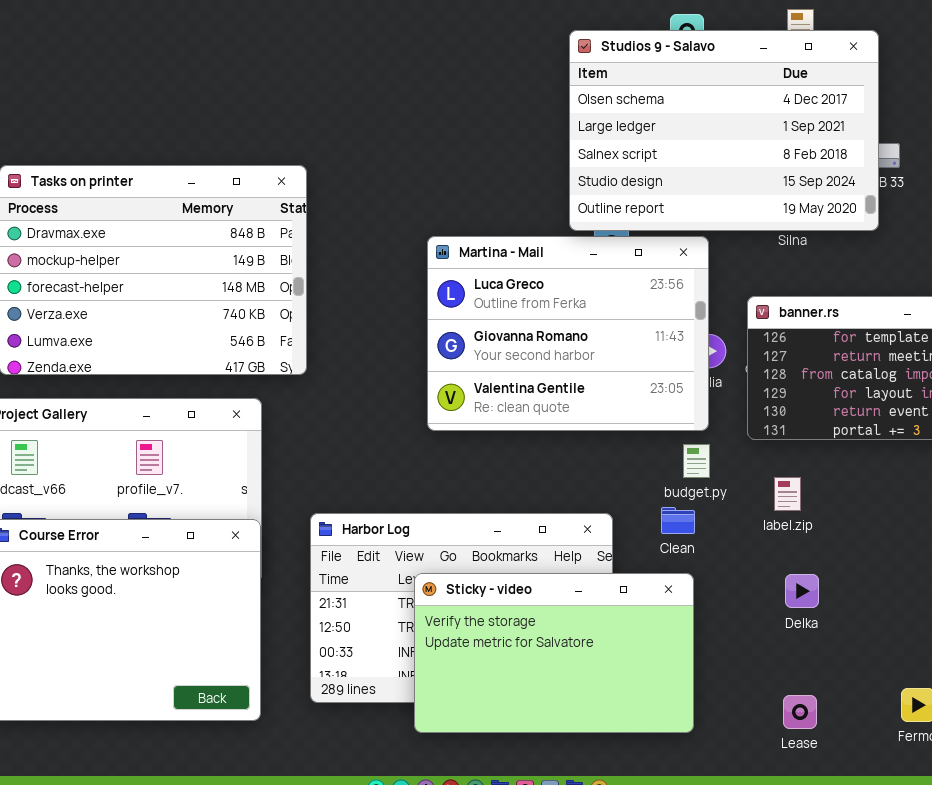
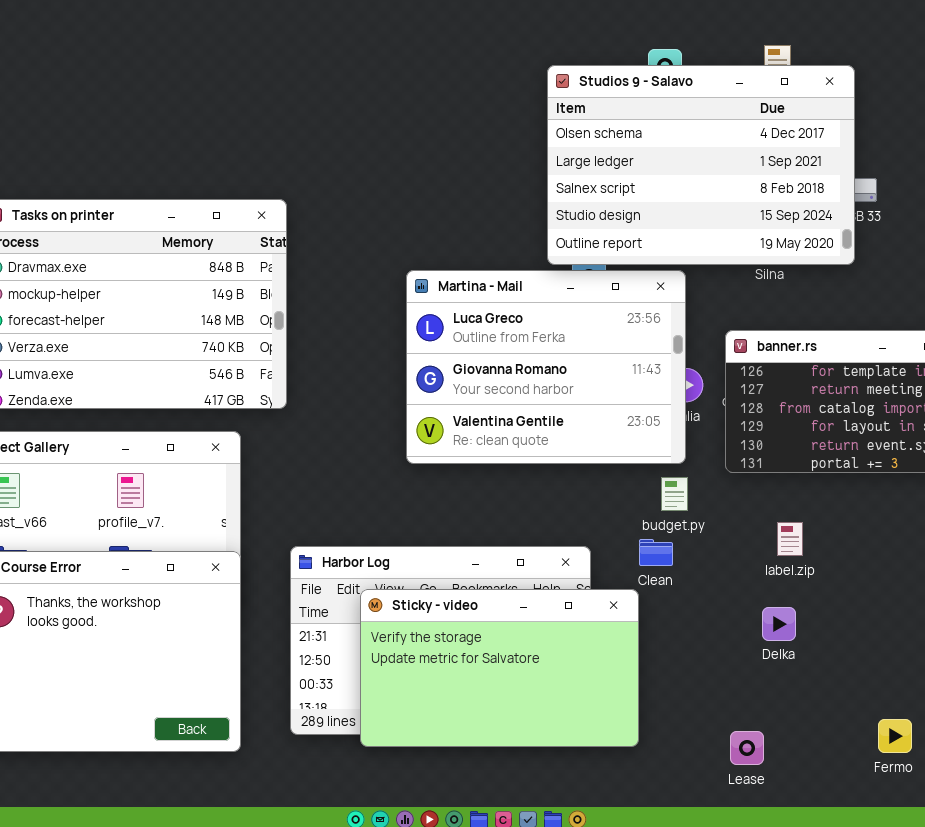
label.zip: [774,477,801,511] -> [777,522,803,556], moved
Sticky - video: [414,573,694,733] -> [360,589,639,747], moved
Lease: [783,695,817,729] -> [730,731,764,765], moved

